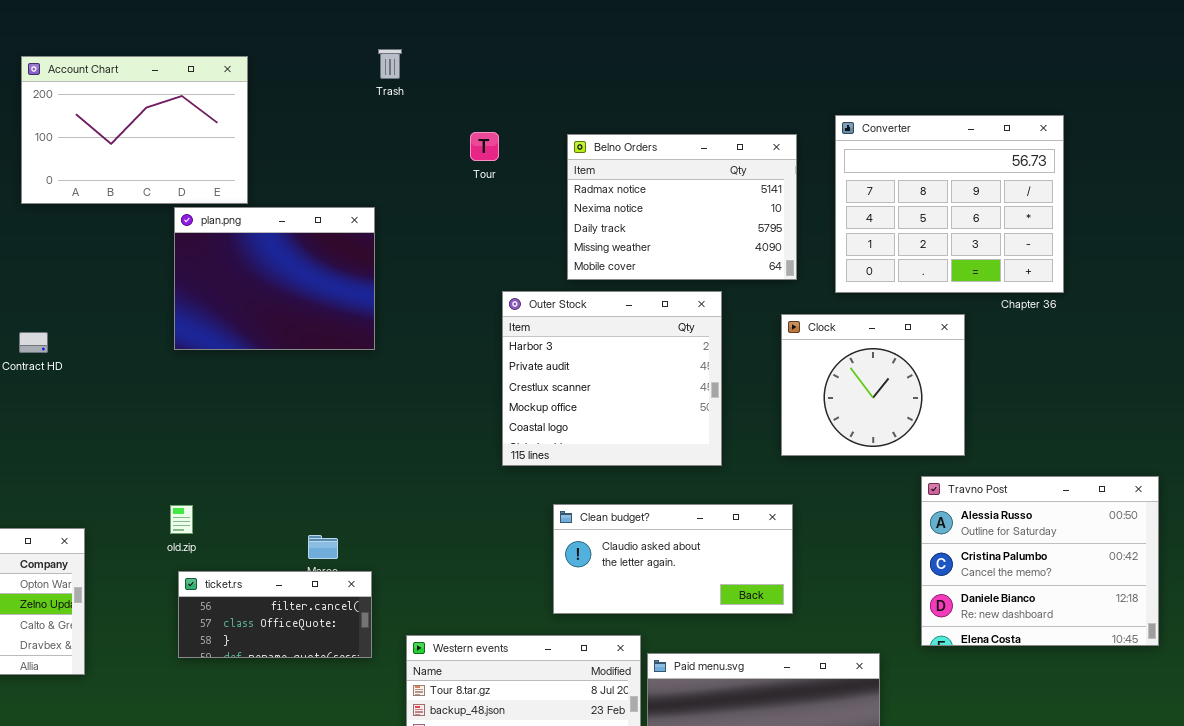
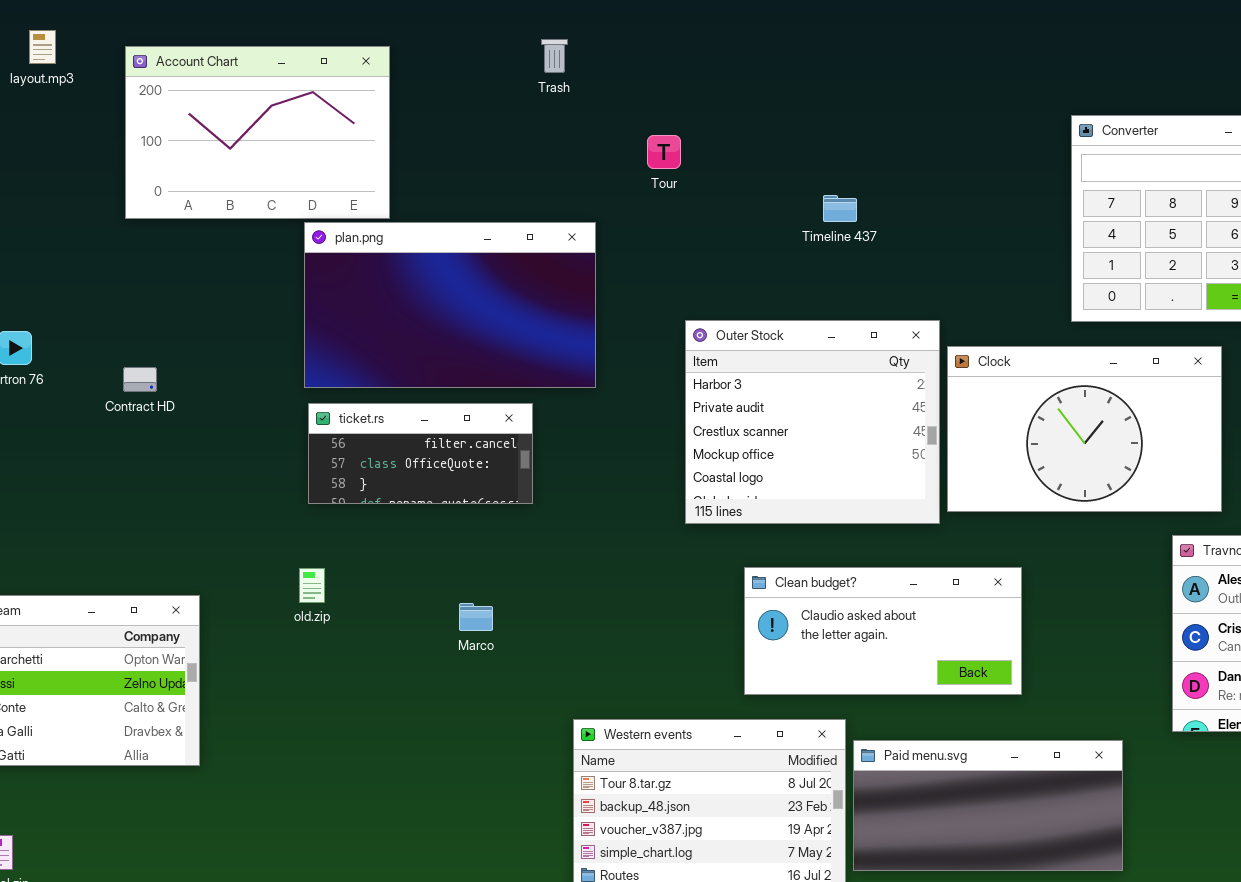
Belno Orders: [567,134,797,280] -> none, closed
plan.png: [174,207,375,350] -> [304,222,596,388], resized
Clock: [781,314,965,456] -> [947,346,1222,512], resized
ticket.rs: [178,571,372,658] -> [308,403,533,504], moved

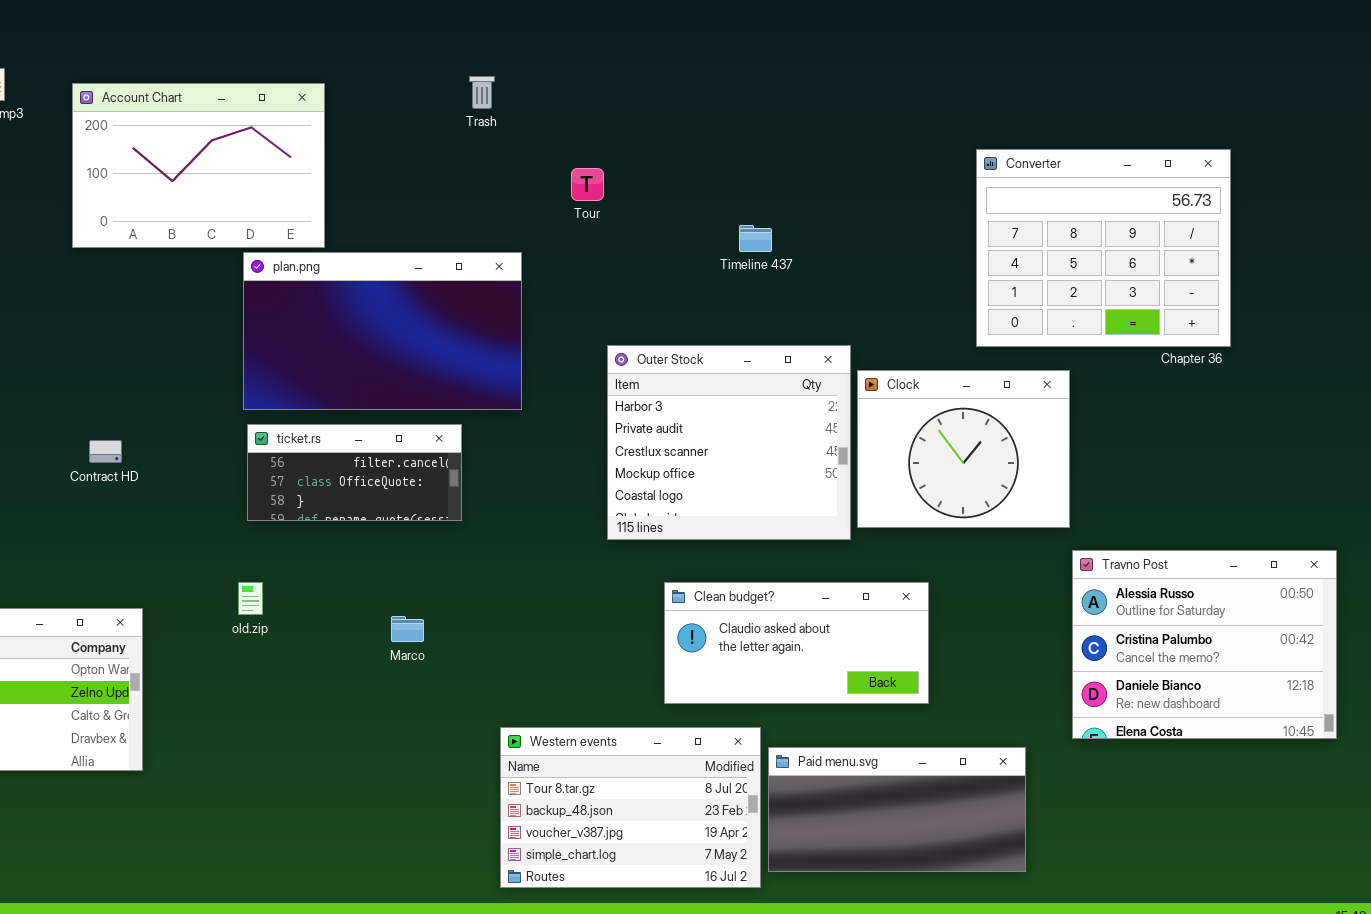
Clock: [947,346,1222,512] -> [857,370,1070,528], resized
Contract HD: [123,367,157,392] -> [89,440,122,463], moved

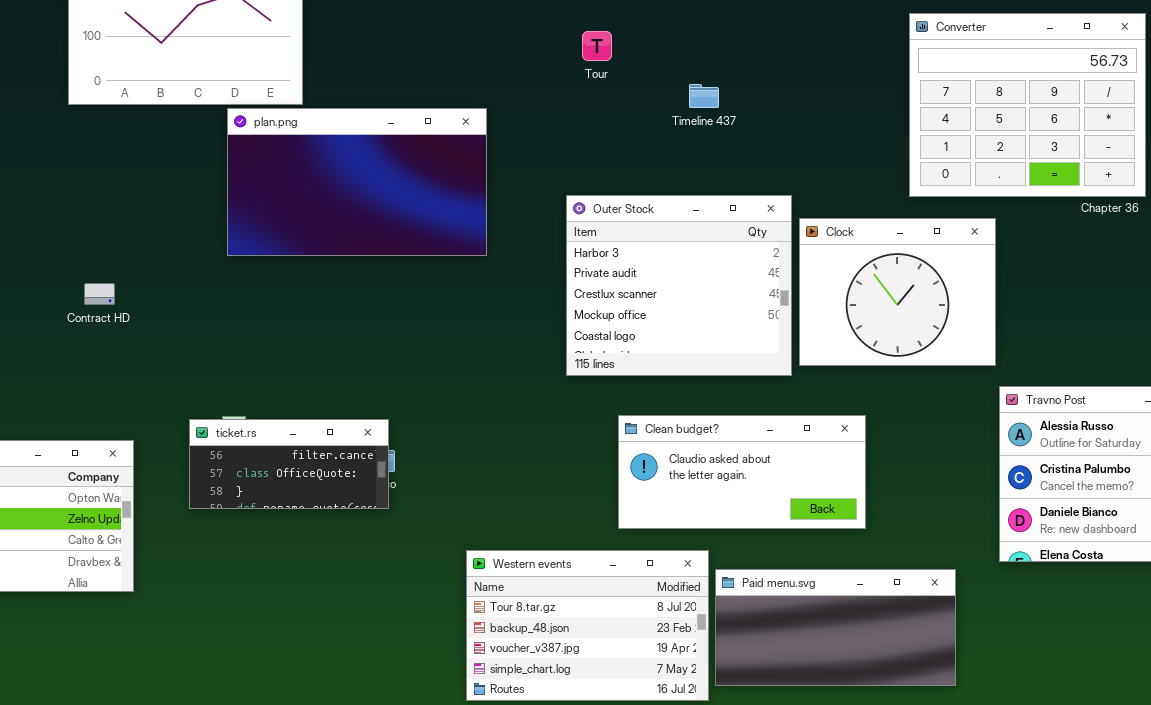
Tour: [571,168,604,201] -> [582,31,612,61], moved
ticket.rs: [247,424,462,521] -> [189,419,389,509], moved

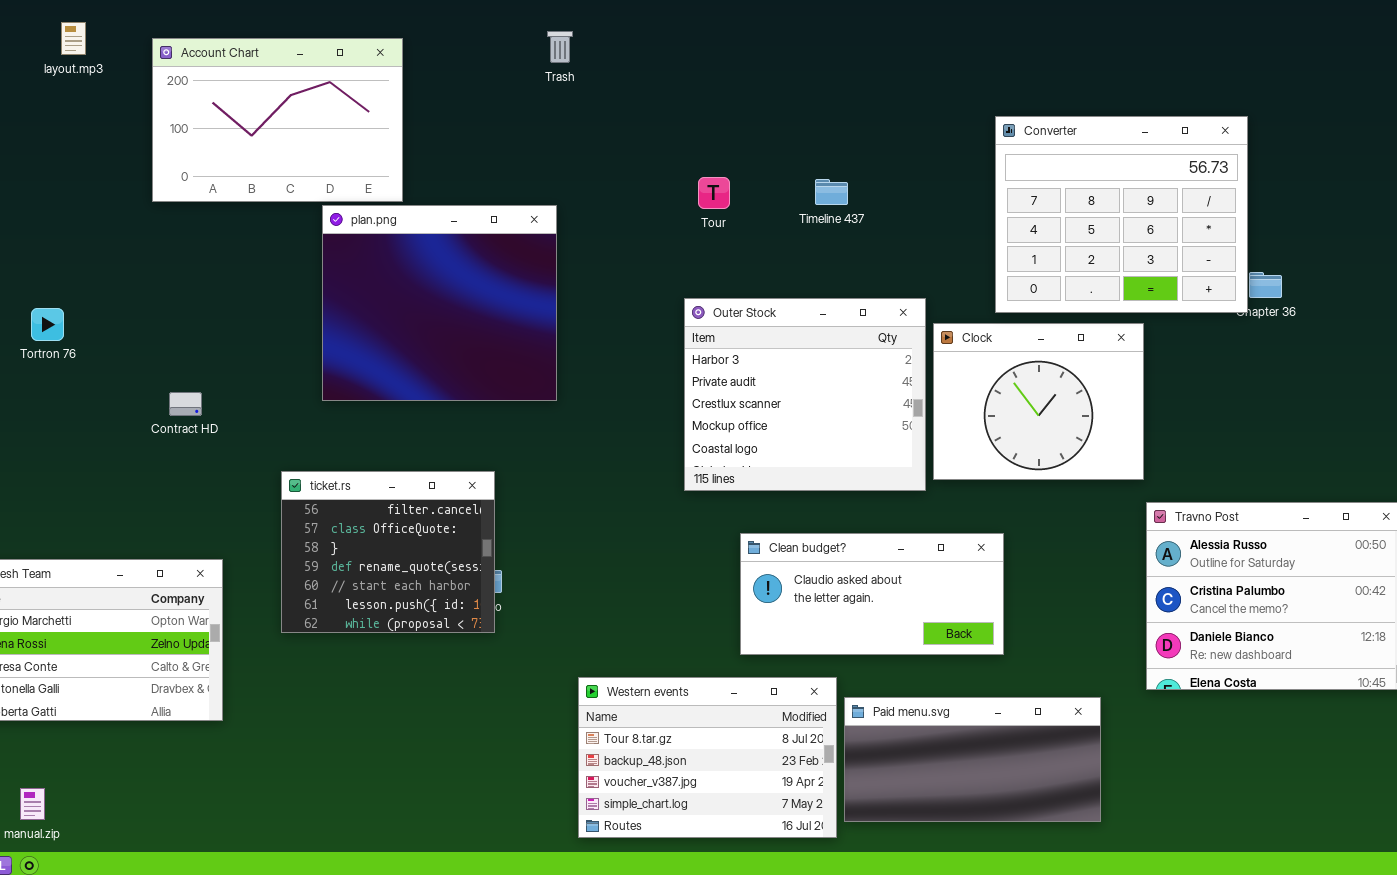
Converter: [909,13,1146,197] -> [995,116,1248,313], moved
Tour: [582,31,612,61] -> [698,177,730,209], moved
plan.png: [227,108,487,256] -> [322,205,557,401], resized
ticket.rs: [189,419,389,509] -> [281,471,495,633], resized

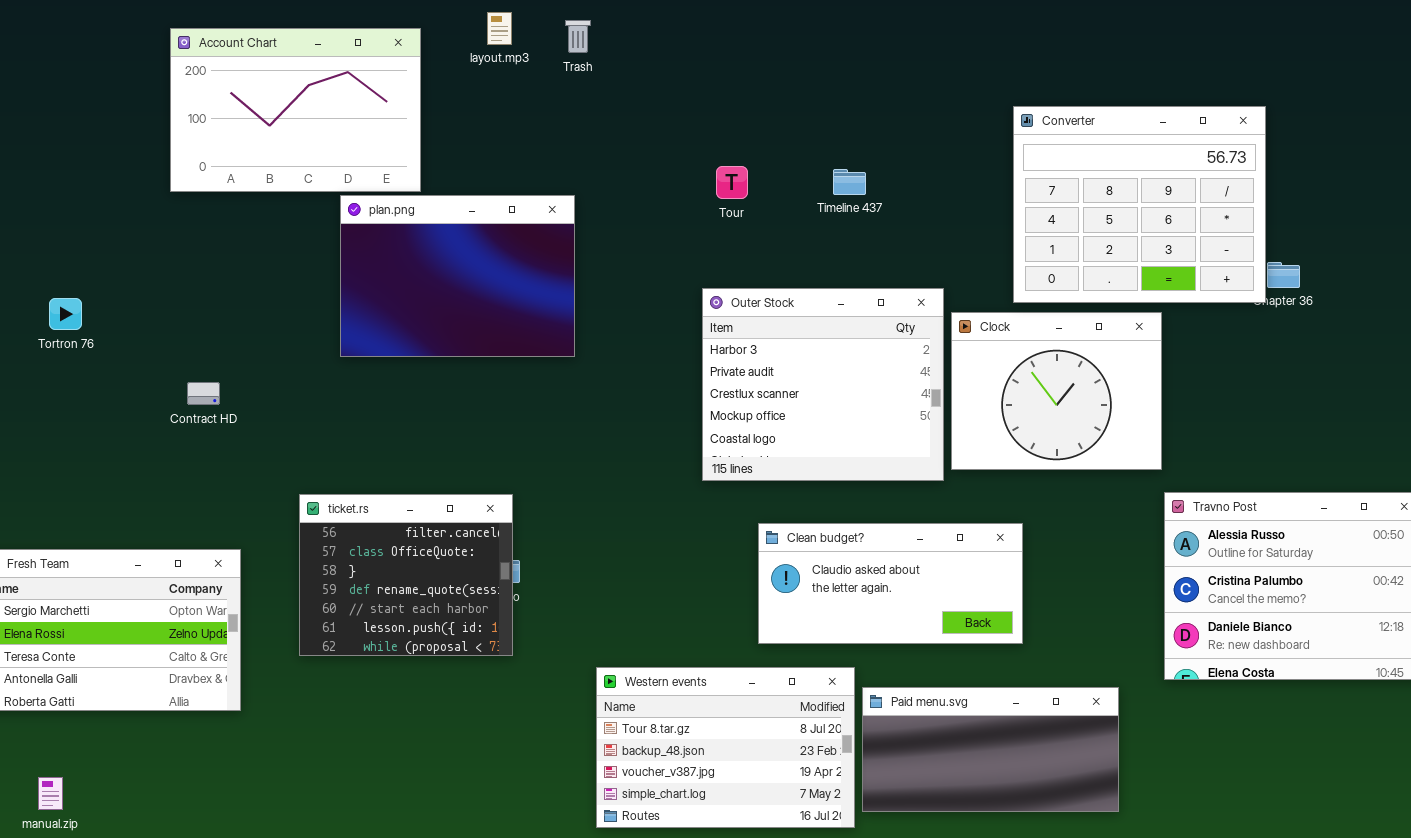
layout.mp3: [61,22,86,55] -> [487,12,512,45], moved
plan.png: [322,205,557,401] -> [340,195,575,357], resized
ticket.rs: [281,471,495,633] -> [299,494,513,656], moved

